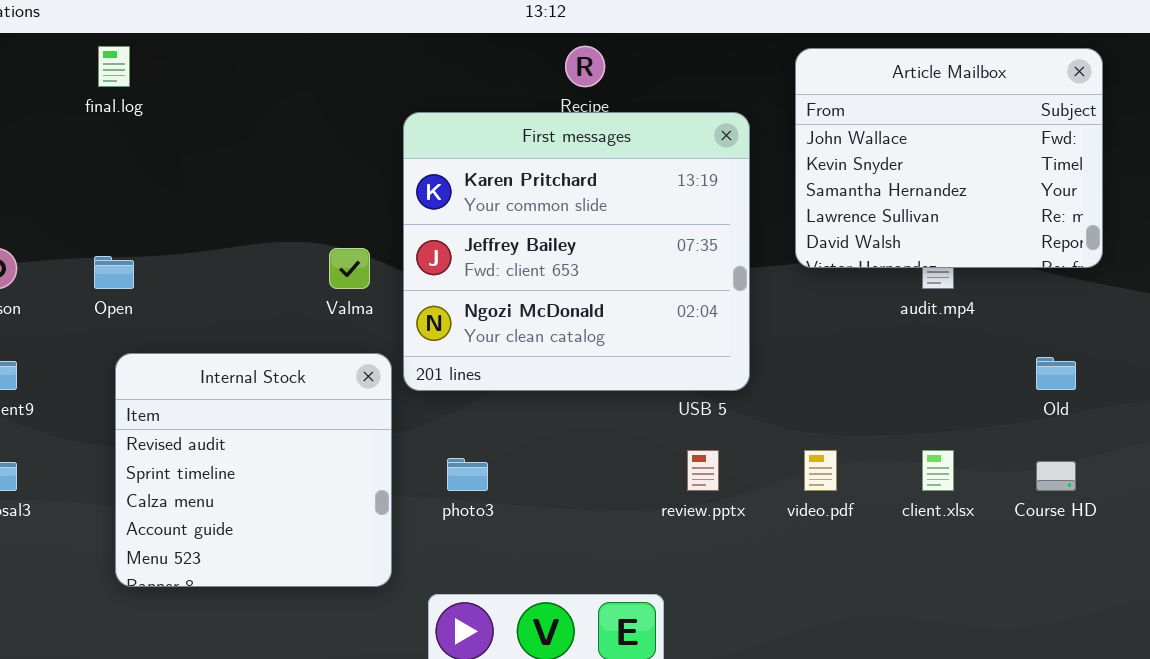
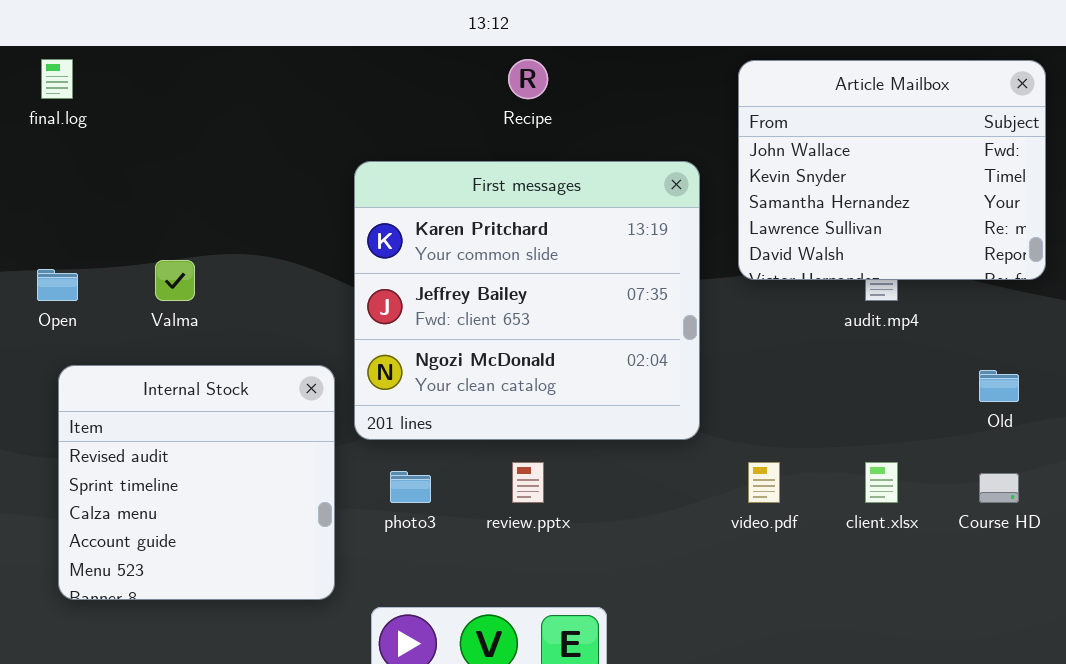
First messages: [403,112,750,391] -> [354,161,700,440], moved
Valma: [329,248,370,289] -> [155,260,195,301], moved
review.pptx: [687,450,719,491] -> [512,462,544,503], moved

